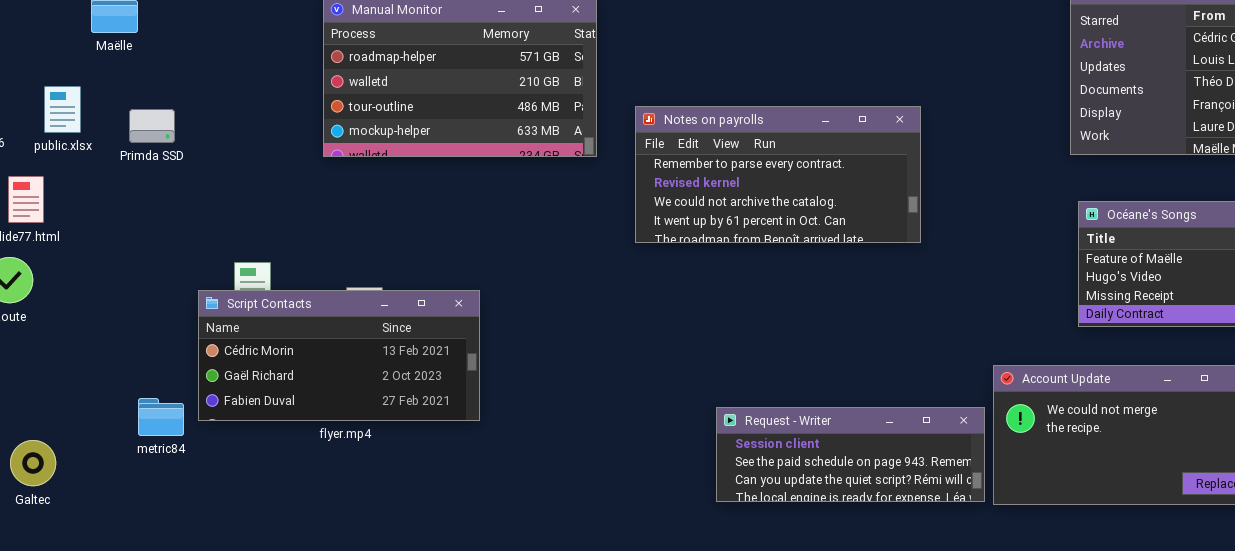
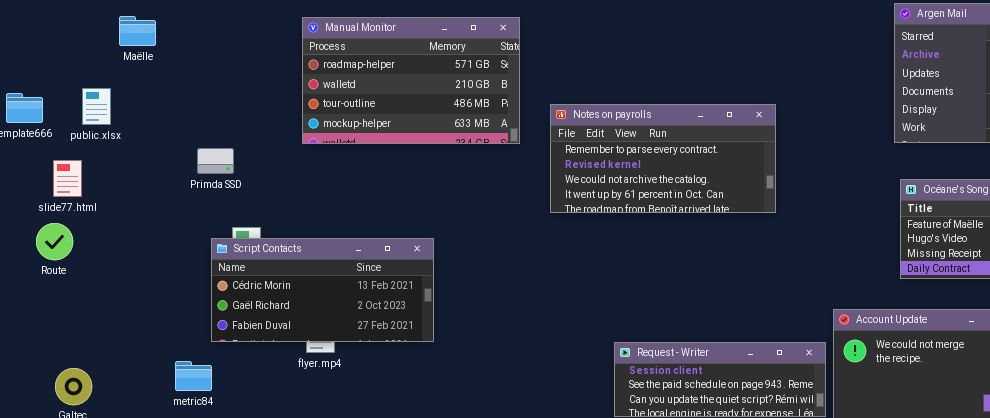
Primda SSD: [129,109,175,143] -> [197,148,234,174], moved
Script Contacts: [198,290,480,421] -> [211,238,434,342], moved
metric84: [138,398,184,436] -> [175,361,212,391], moved

